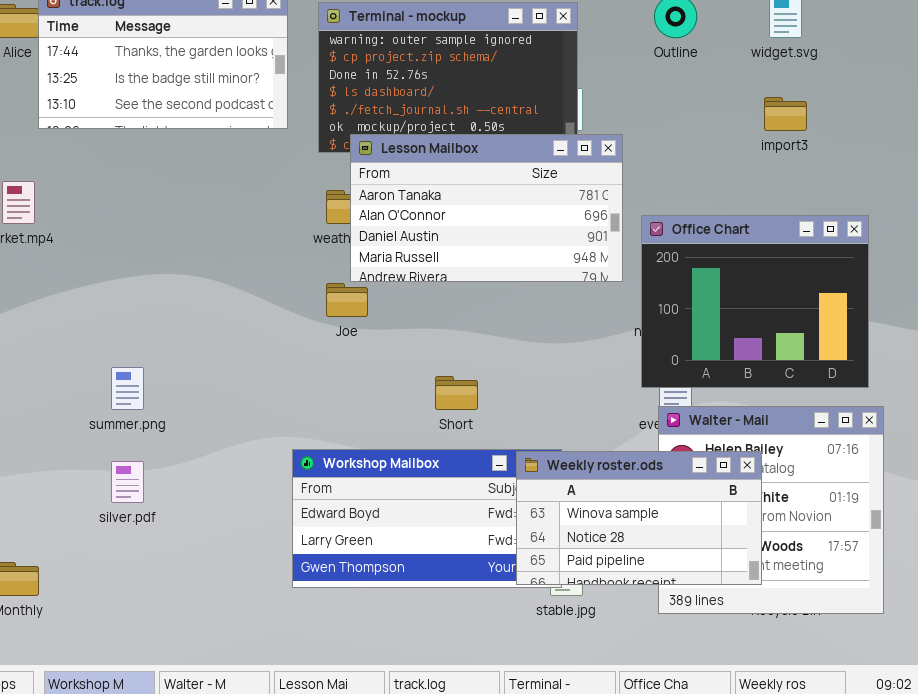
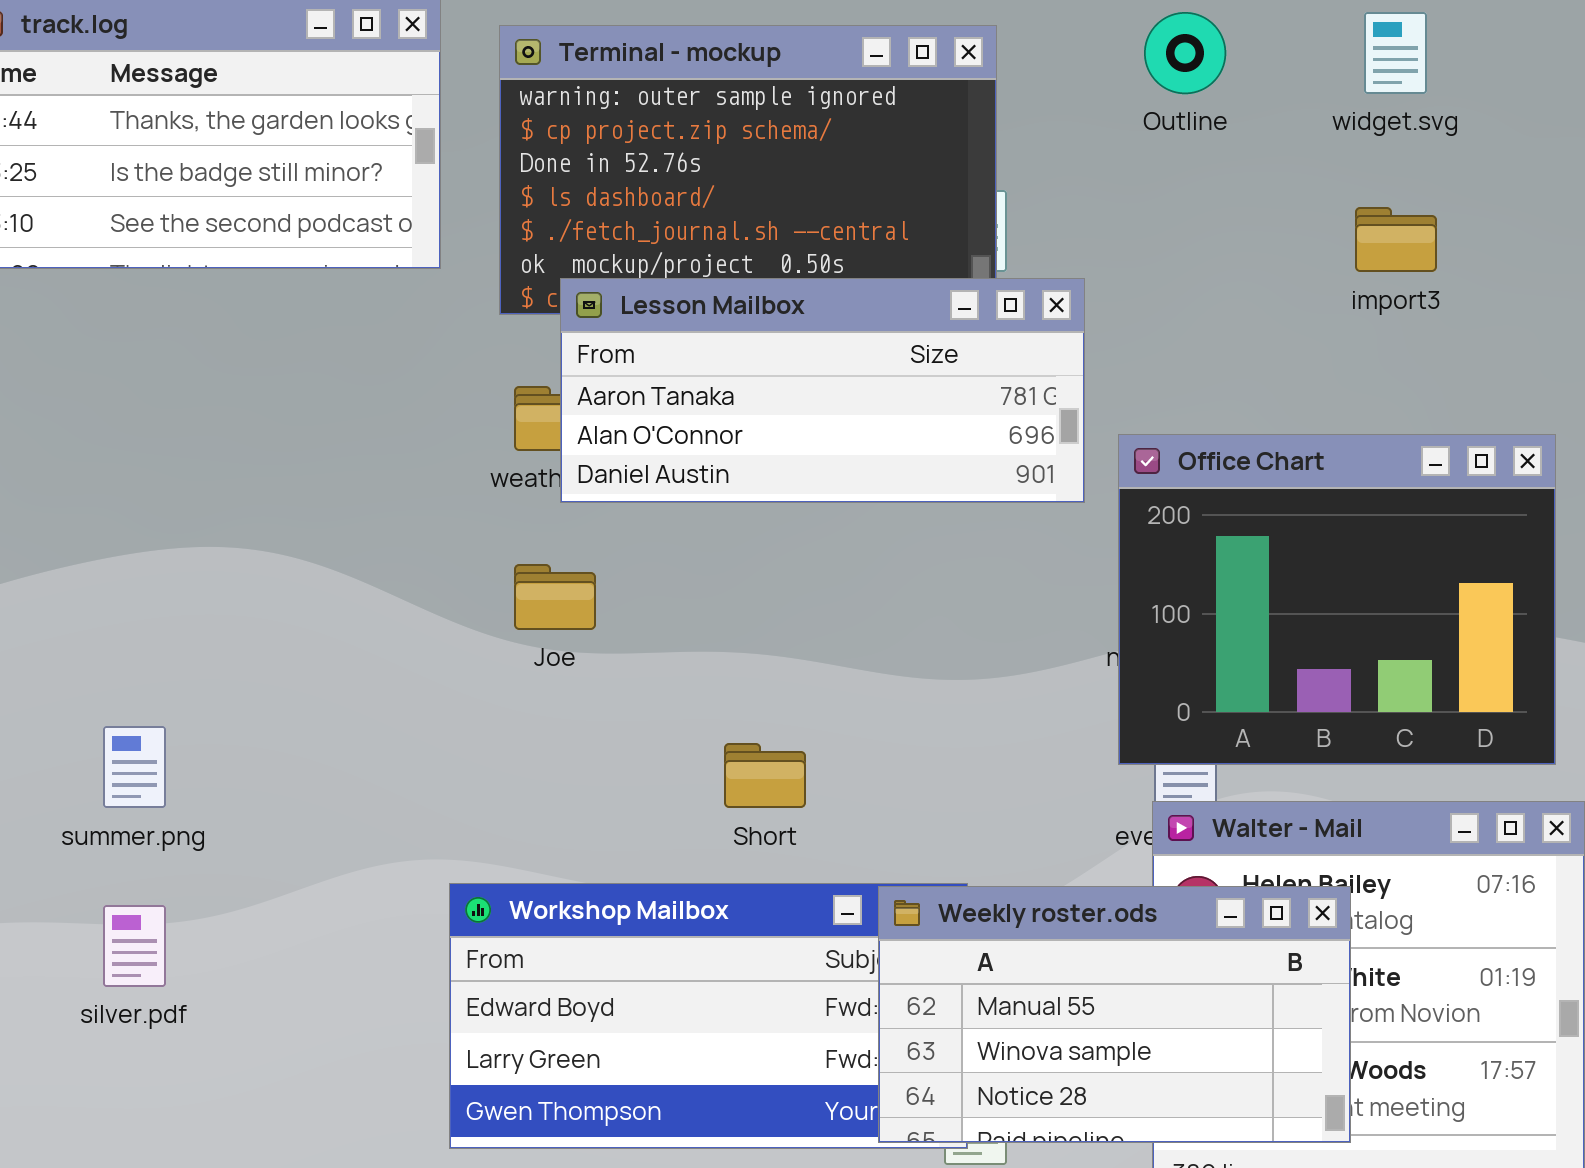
Lesson Mailbox: [350,134,623,282] -> [560,278,1085,503], resized
Weekly roster.ods: [516,451,762,585] -> [878,886,1351,1143], scrolled up 1 row

